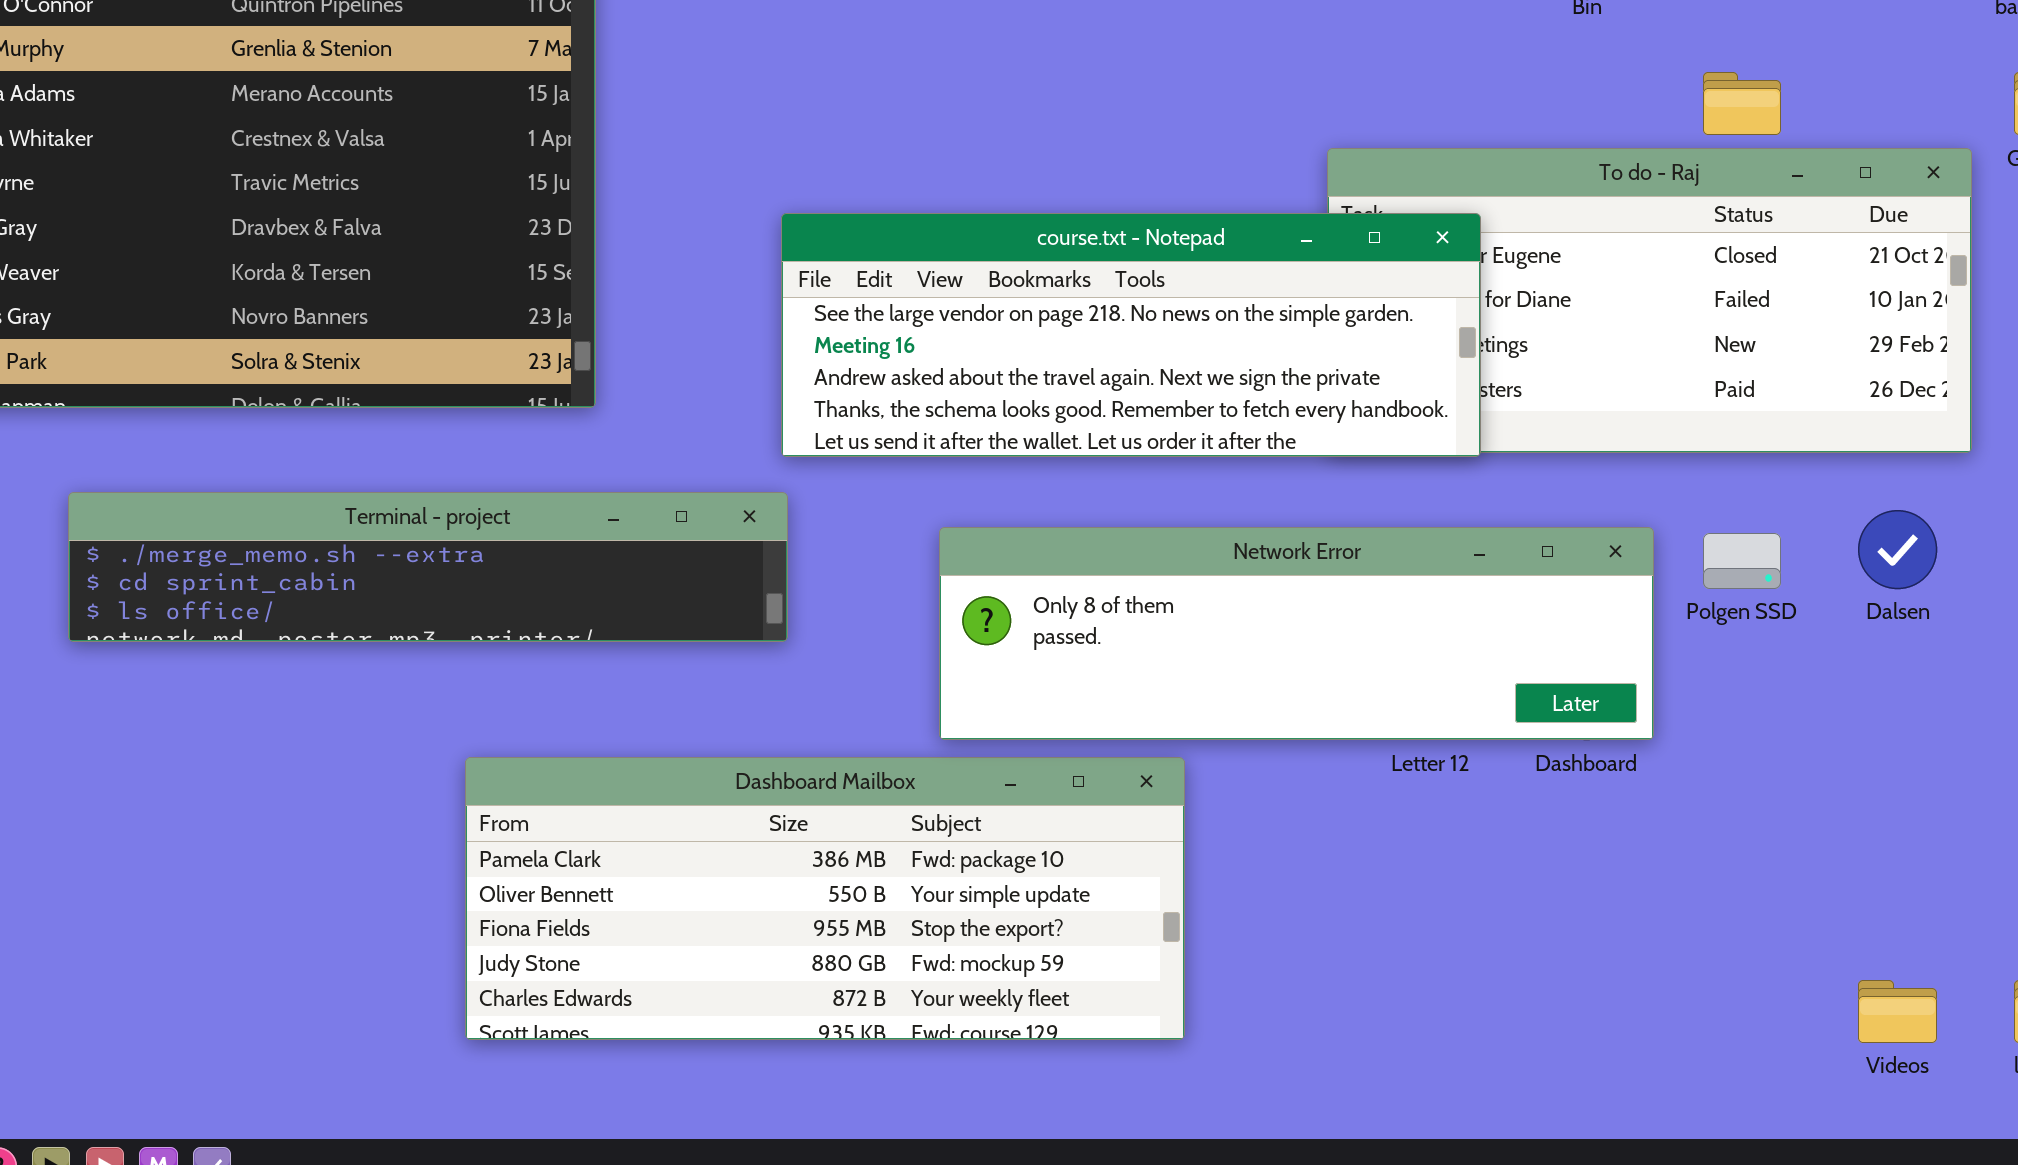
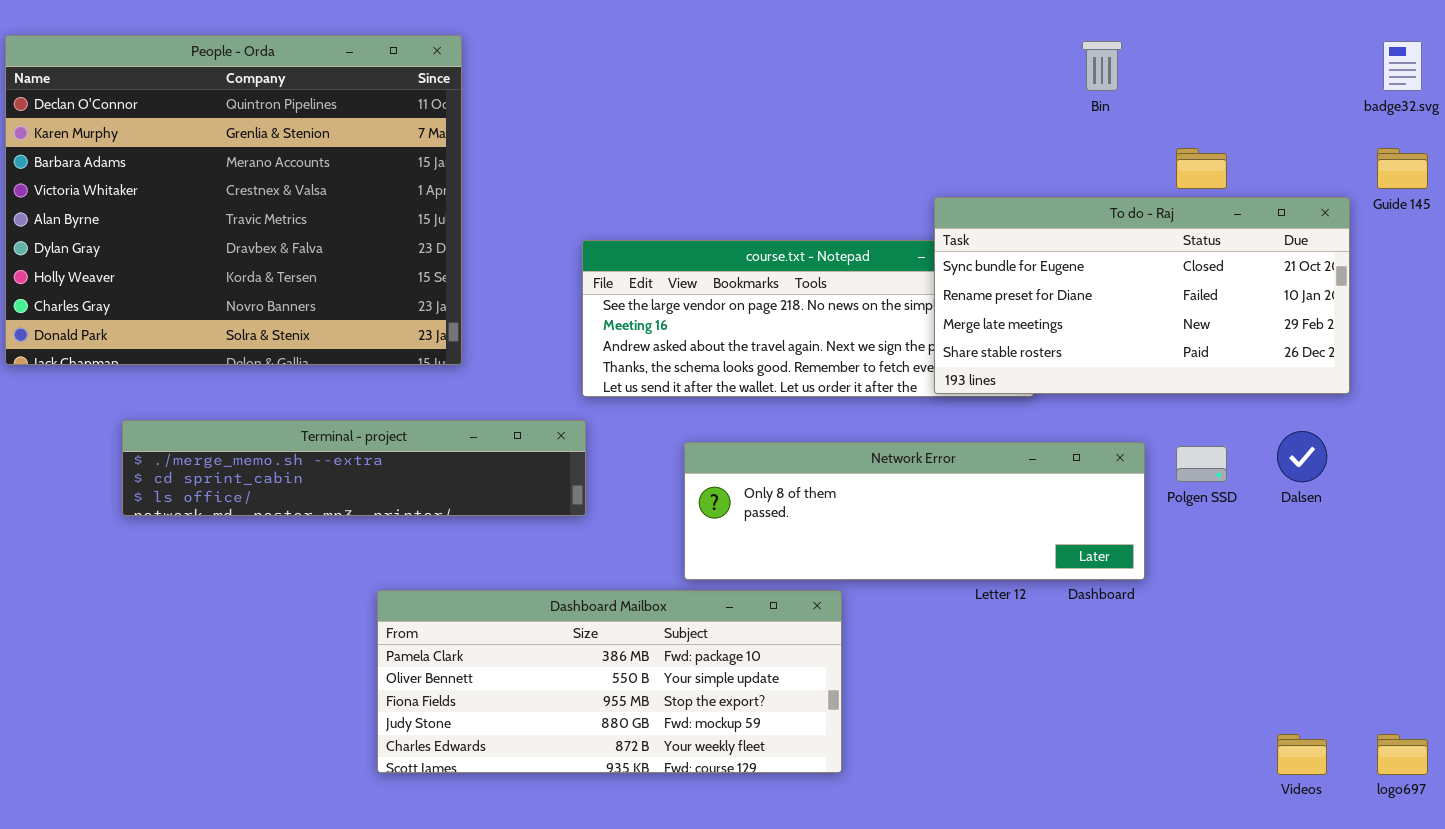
To do - Raj: [1327,148,1972,453] -> [934,197,1350,394], raised

